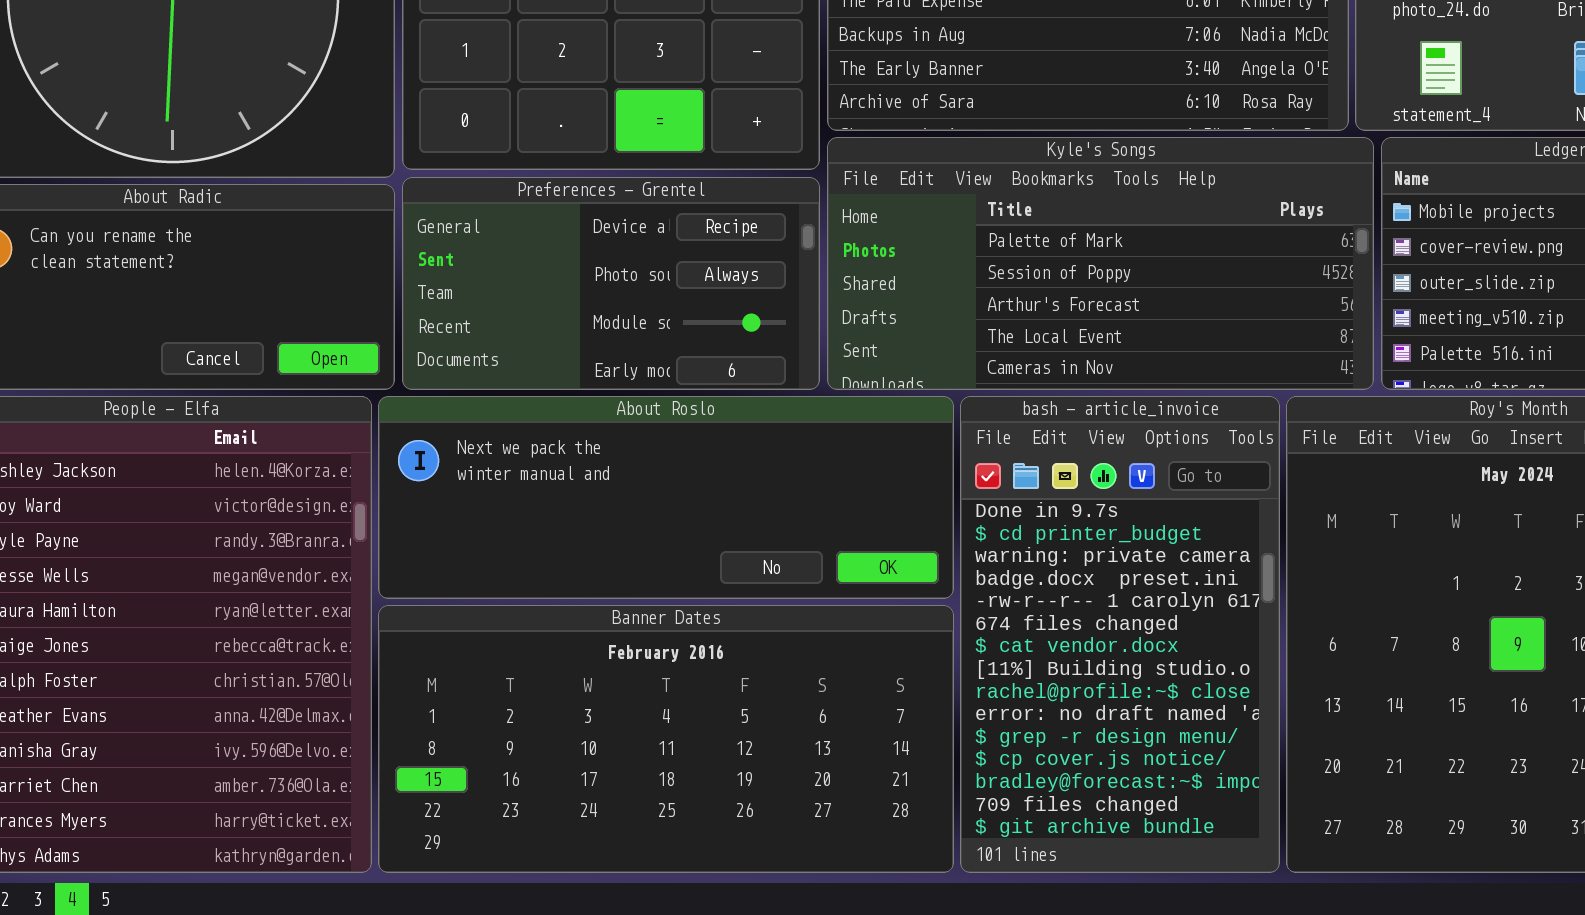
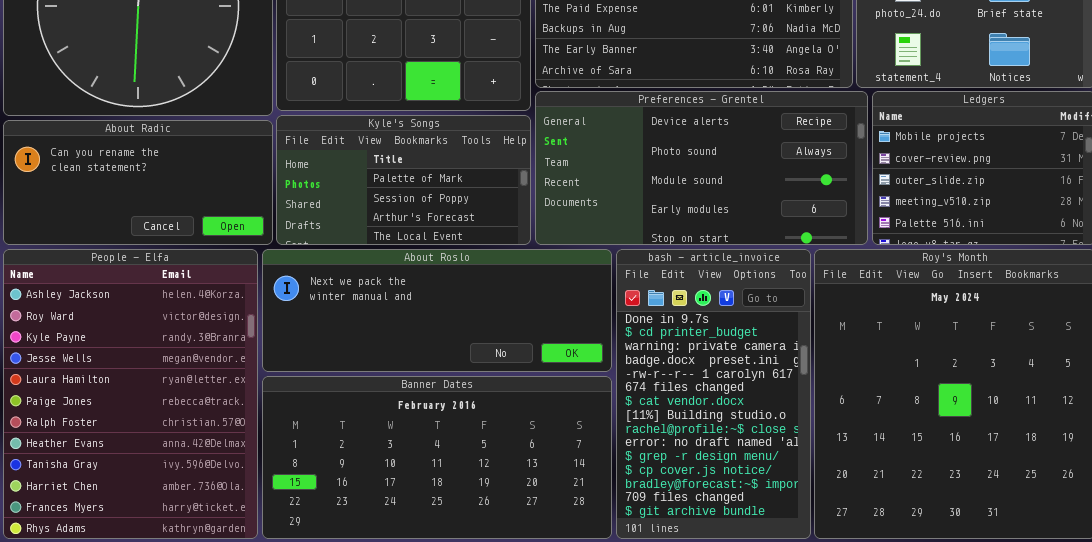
Kyle's Songs: [827,137,1374,390] -> [276,115,531,245], moved, resized
Preferences - Grentel: [402,177,820,390] -> [535,91,868,245], moved, resized

